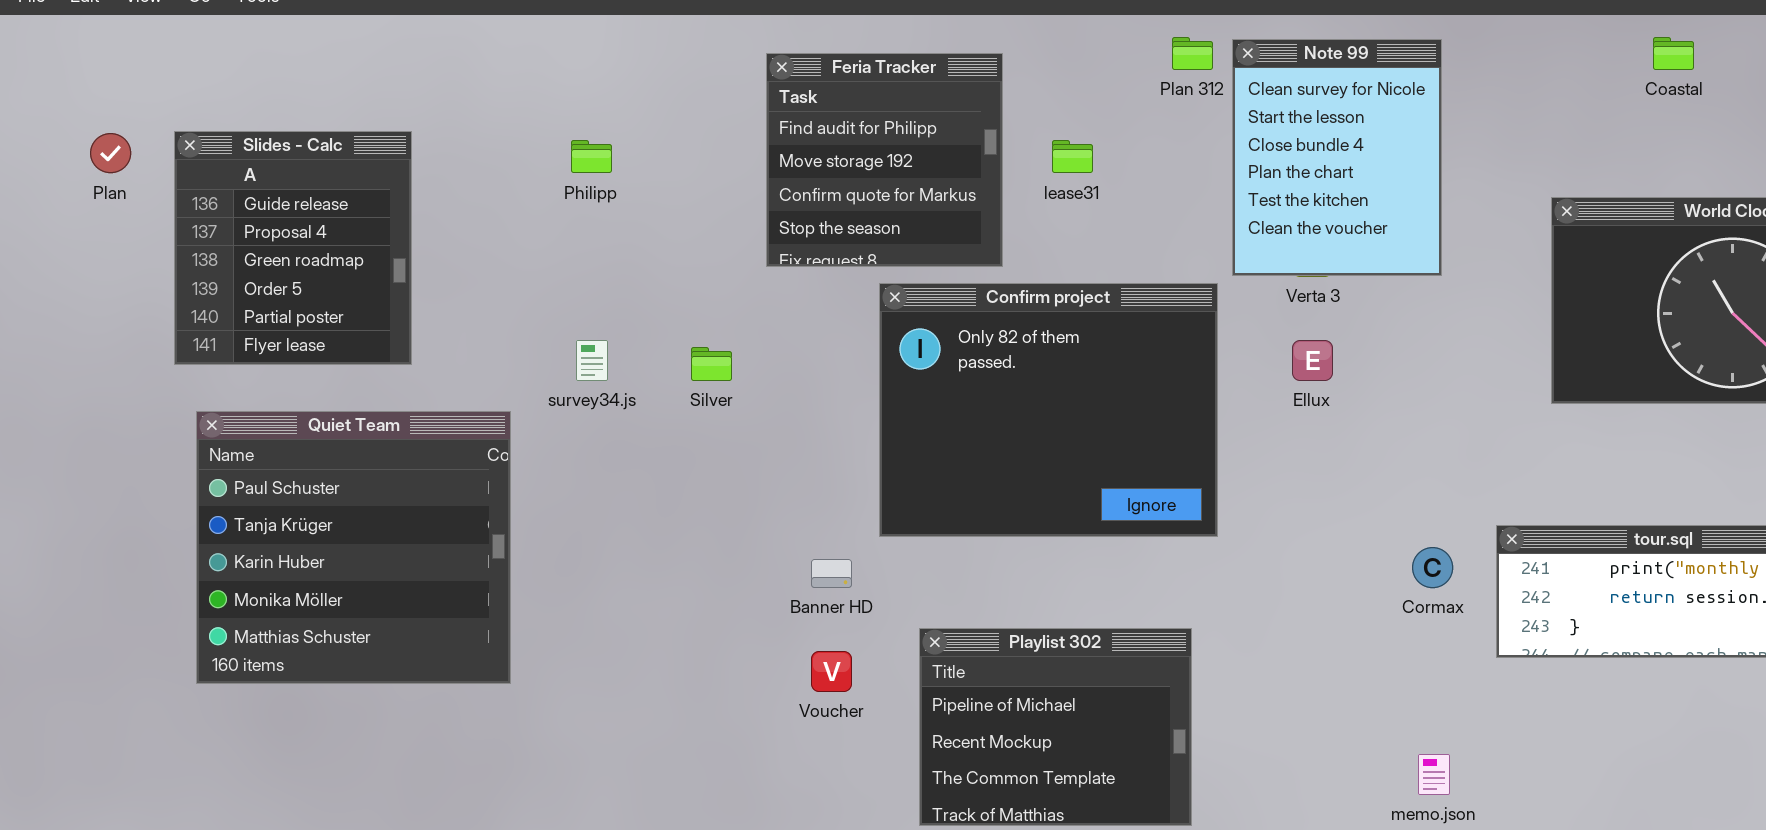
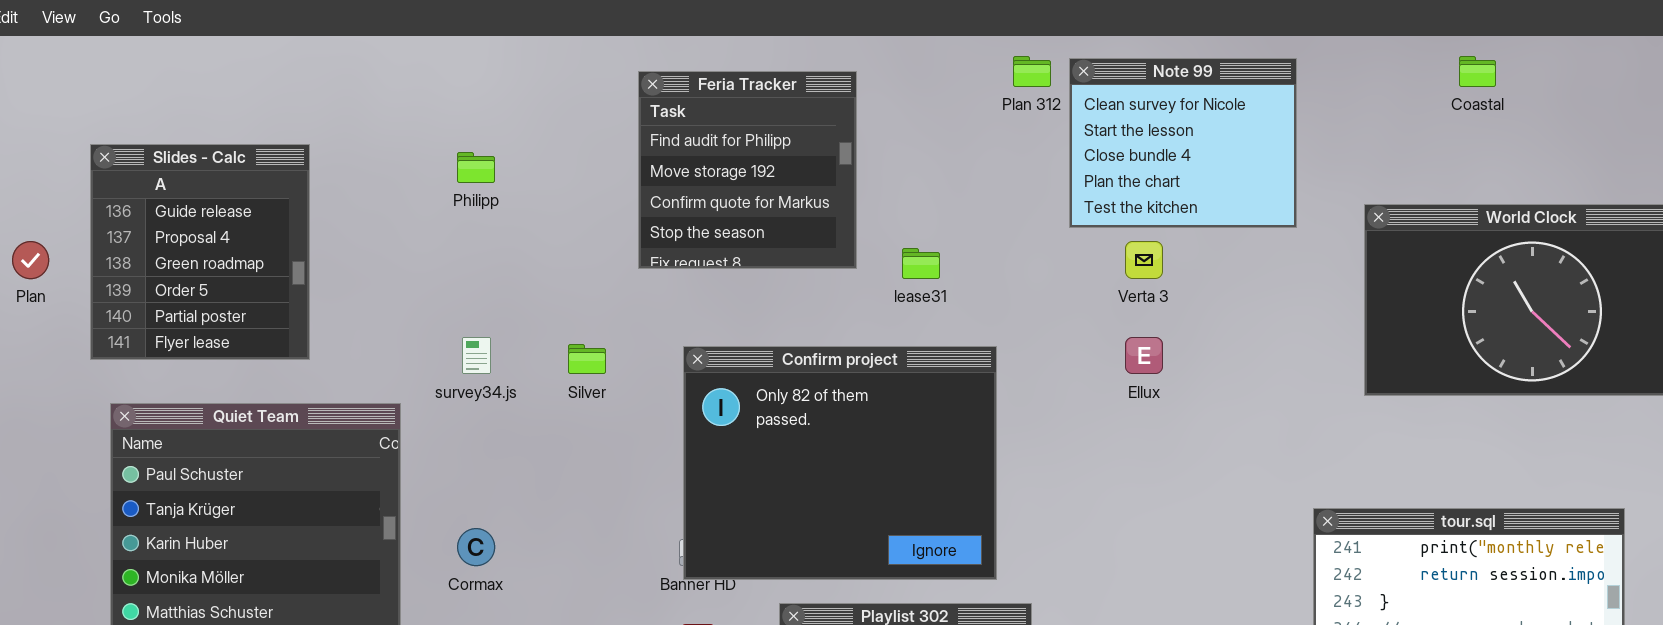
Note 99: [1232,39,1442,276] -> [1069,58,1297,228], resized
Plan: [90,133,131,173] -> [12,241,49,279], moved
lease31: [1052,140,1093,173] -> [902,248,940,279], moved
Confirm project: [879,283,1218,537] -> [683,346,997,580], moved
Cormax: [1412,547,1453,588] -> [457,528,495,566], moved

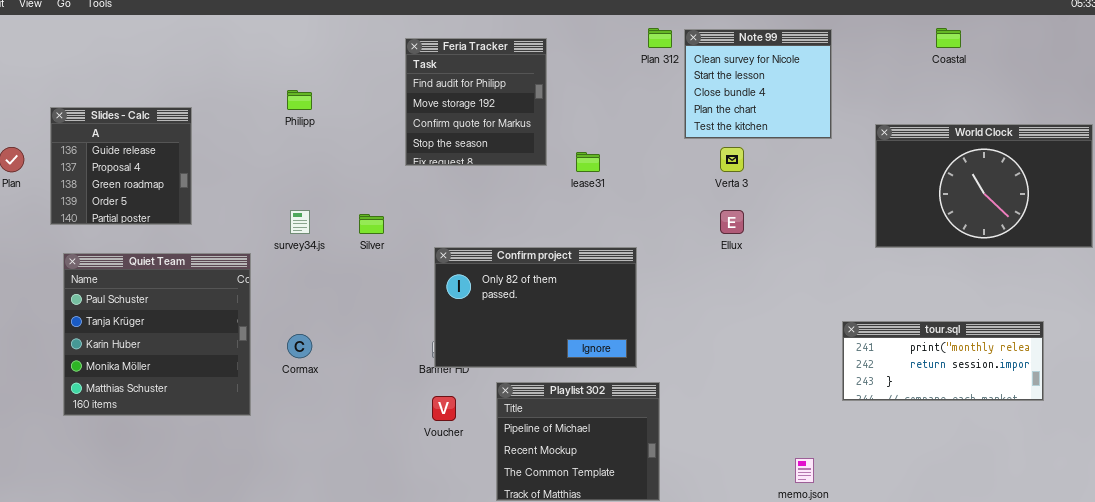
Slides - Calc: [90,144,310,360] -> [50,107,192,225], resized
Confirm project: [683,346,997,580] -> [434,247,637,368], resized

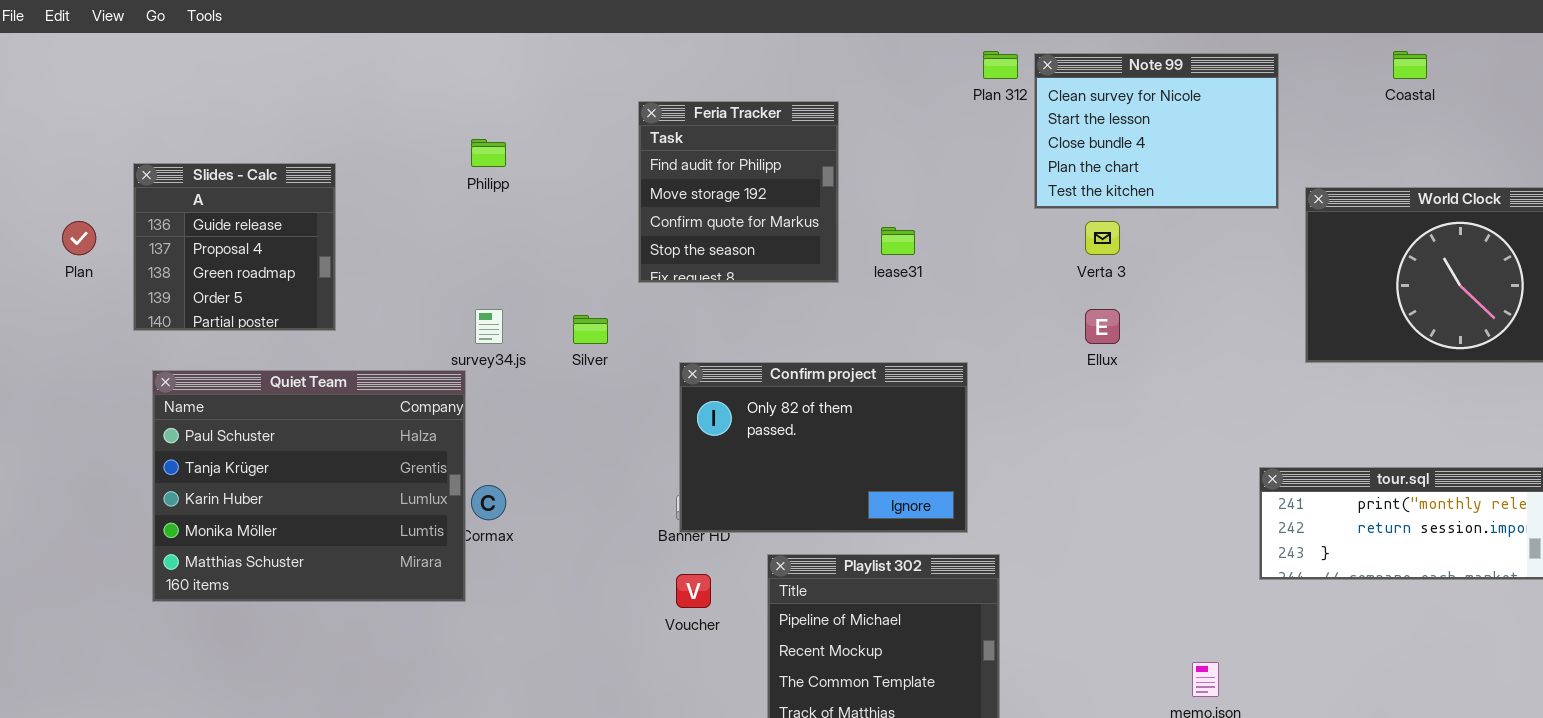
Note 99: [684,29,832,139] -> [1034,53,1279,209], resized
Feria Tracker: [405,38,547,166] -> [638,101,839,283], moved
Quiet Team: [63,253,251,416] -> [152,370,466,602], resized

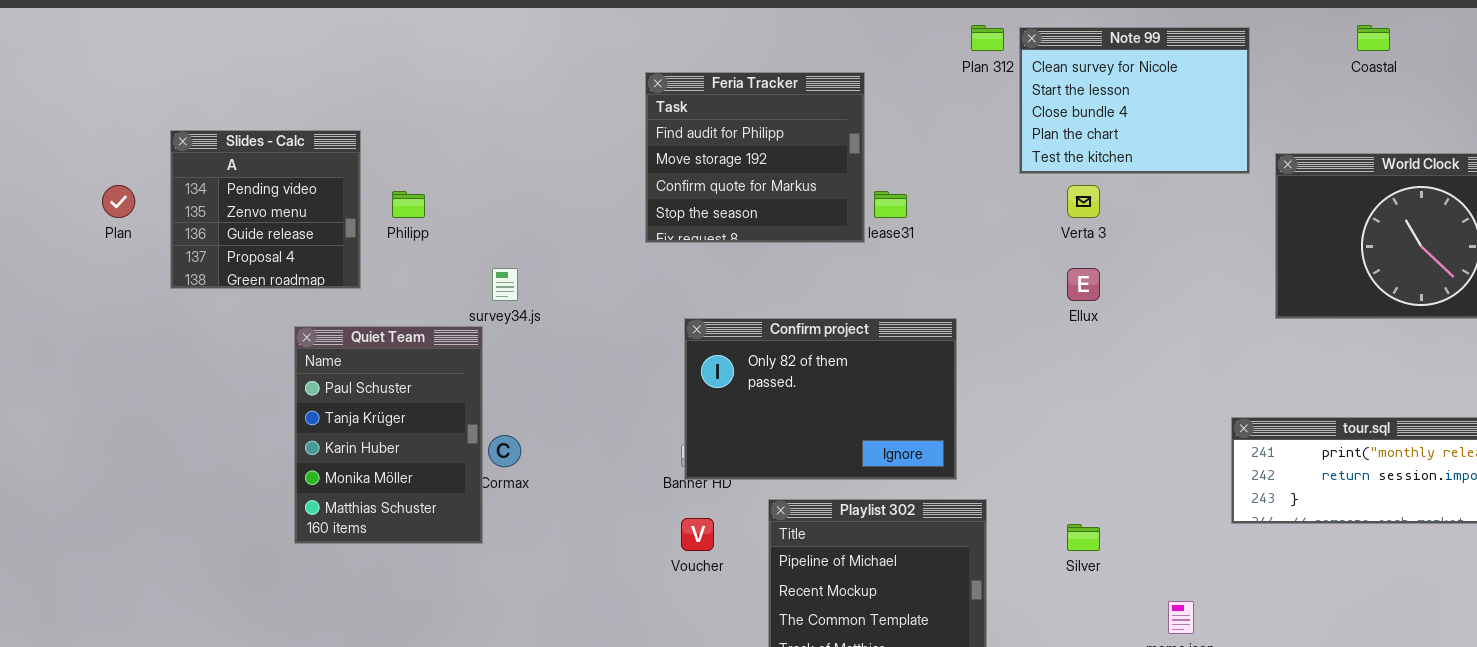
Feria Tracker: [638,101,839,283] -> [645,72,865,243], resized
Philipp: [471,139,506,167] -> [392,191,425,218], moved
Slides - Calc: [133,163,336,331] -> [170,130,361,289], scrolled up 2 rows
Silver: [573,315,608,344] -> [1067,524,1100,551], moved
Quiet Team: [152,370,466,602] -> [294,326,483,544], resized

